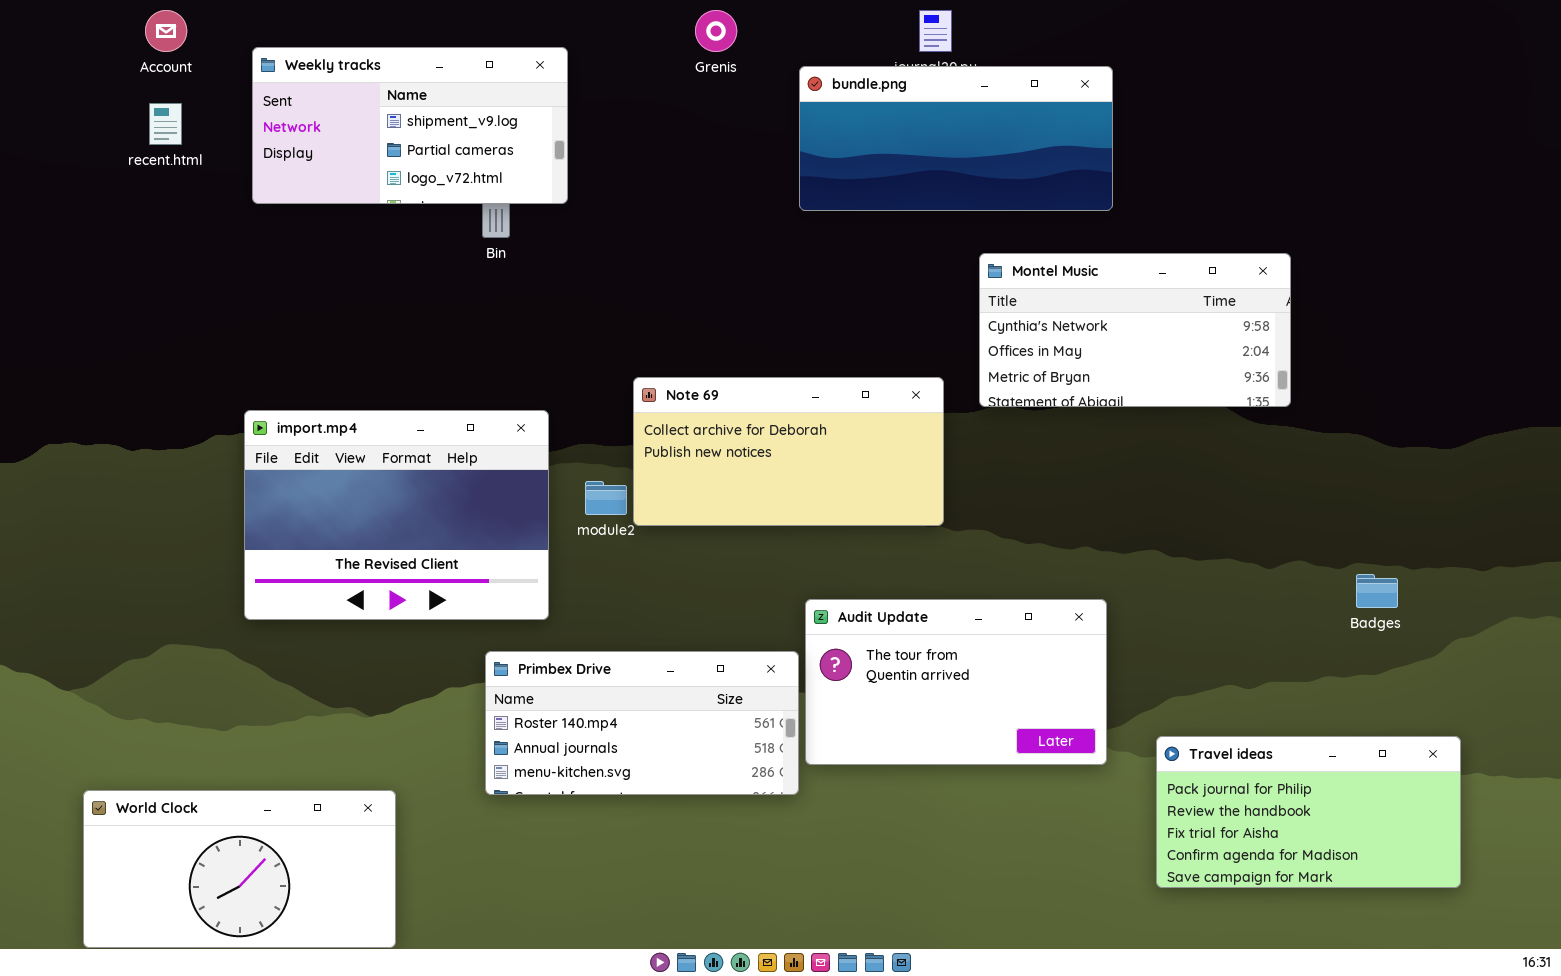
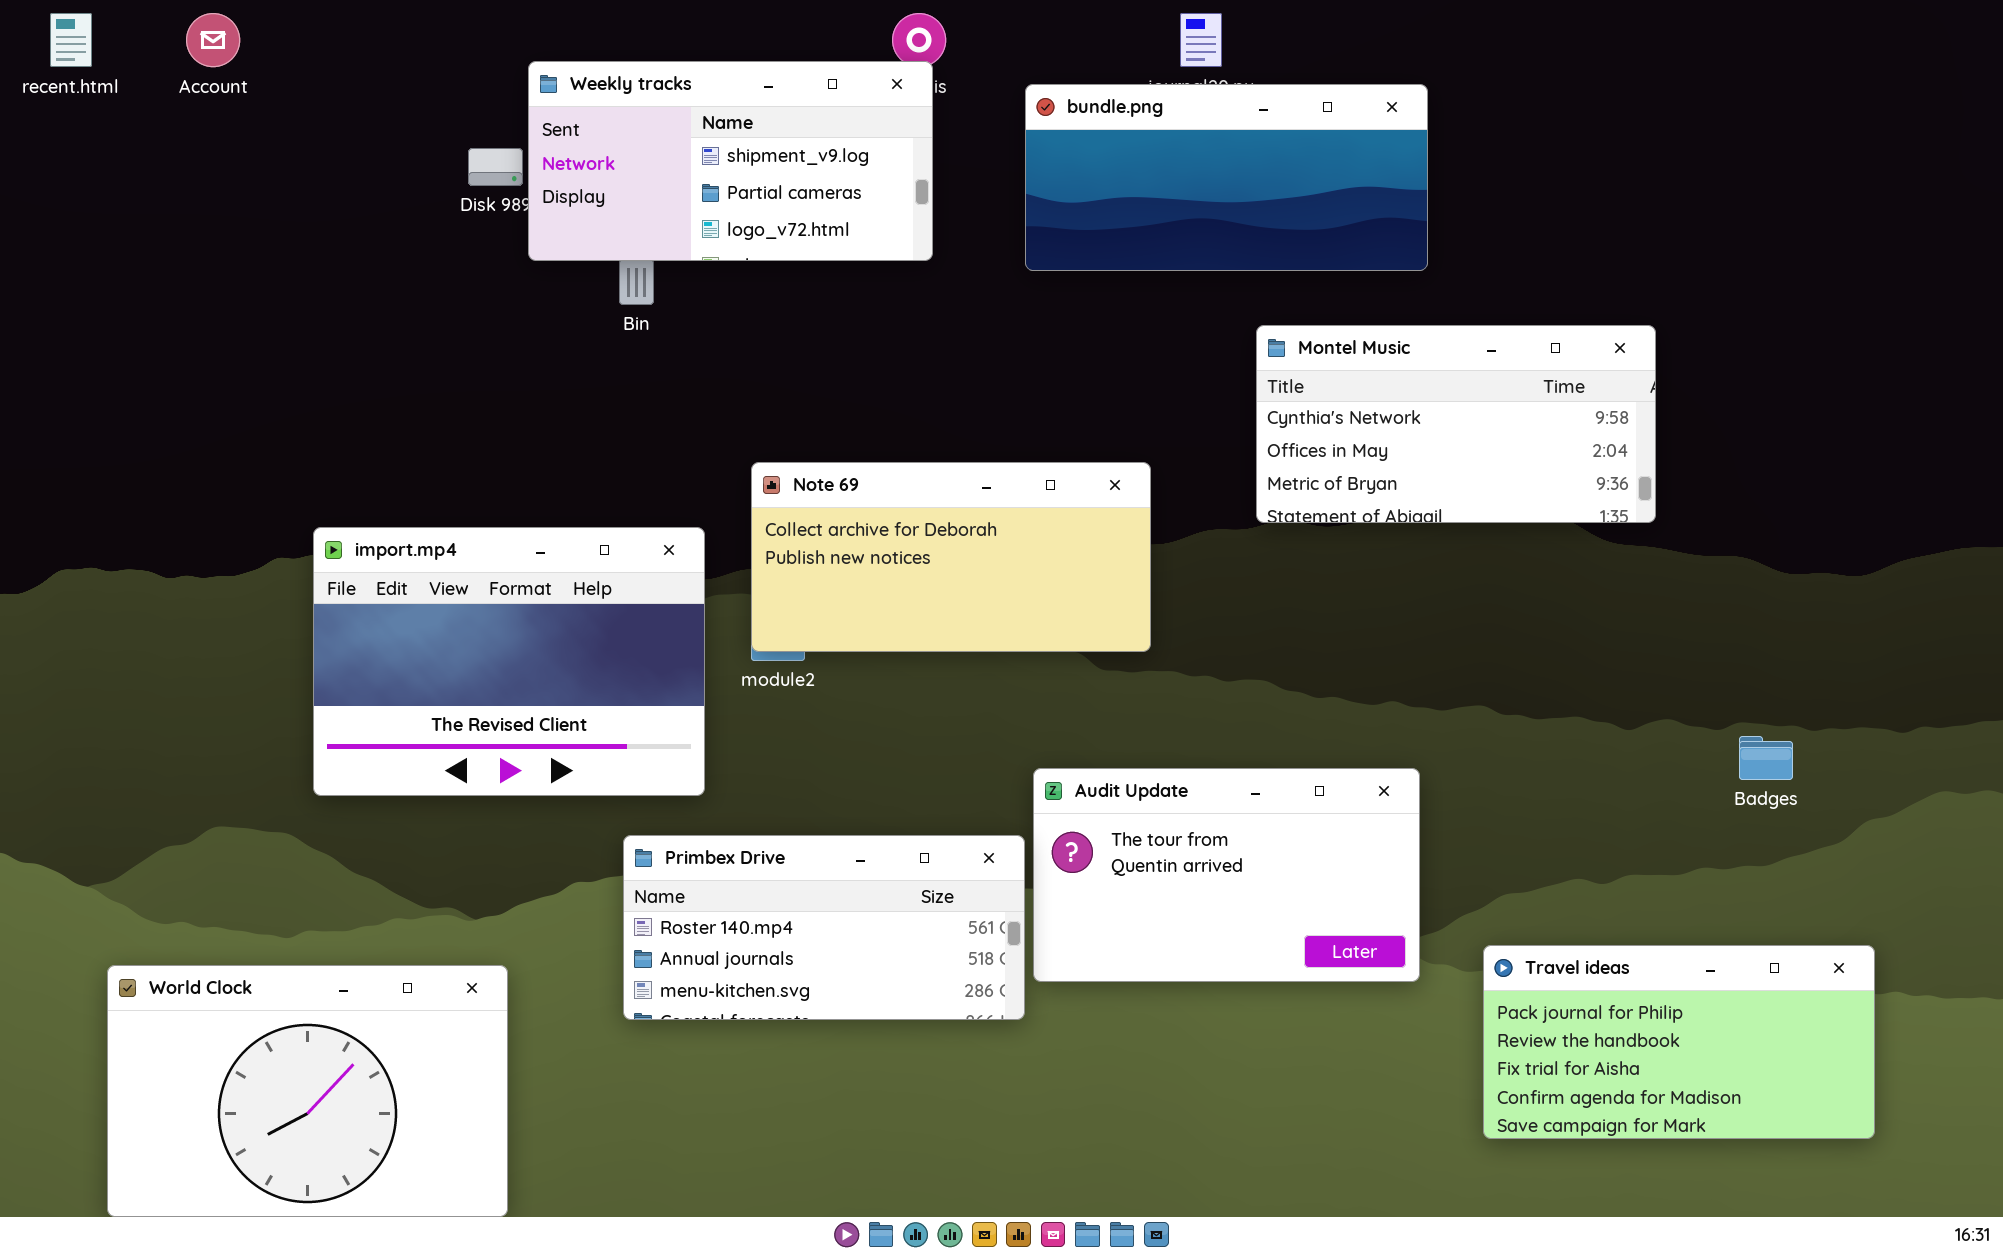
Weekly tracks: [252,47,568,204] -> [528,61,933,261], moved
recent.html: [149,103,182,145] -> [50,13,92,67], moved
Note 69: [633,377,944,526] -> [751,462,1151,652], moved
World Clock: [83,790,396,948] -> [107,965,508,1217], resized

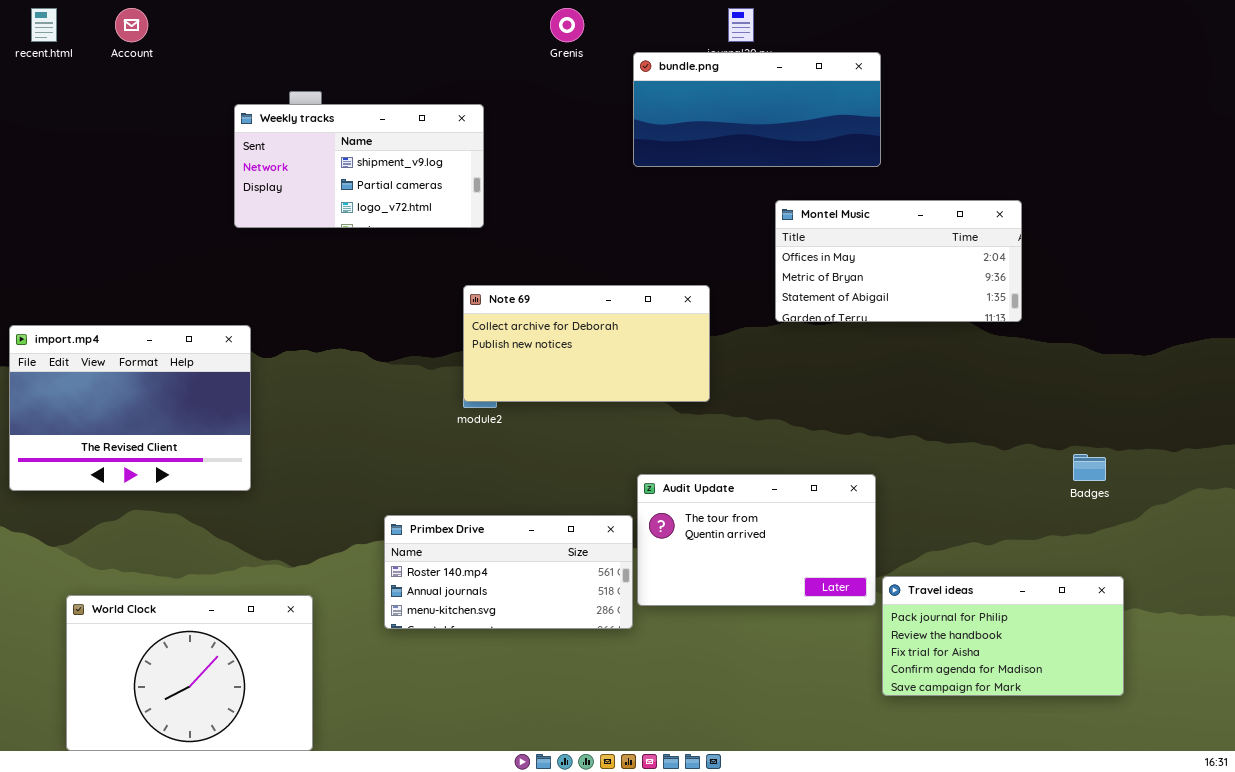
Weekly tracks: [528,61,933,261] -> [234,104,484,228], moved
Montel Music: [1256,325,1656,523] -> [775,200,1022,322], scrolled down 1 row
import.mp4: [313,527,705,796] -> [9,325,251,491], moved
Travel ideas: [1483,945,1875,1139] -> [882,576,1124,696], moved

